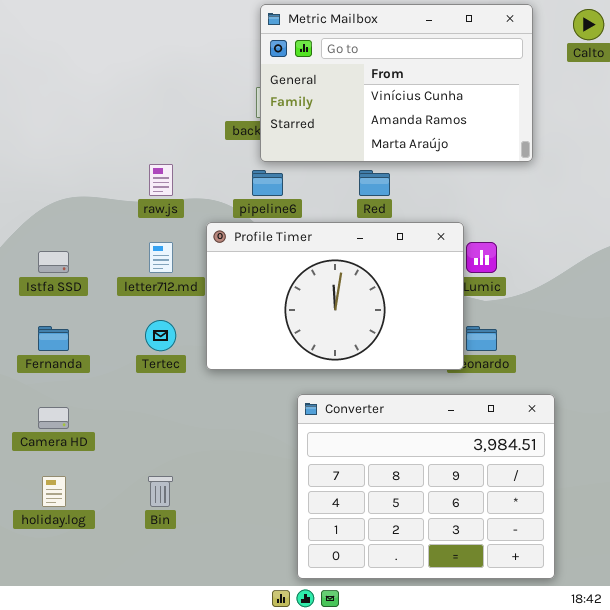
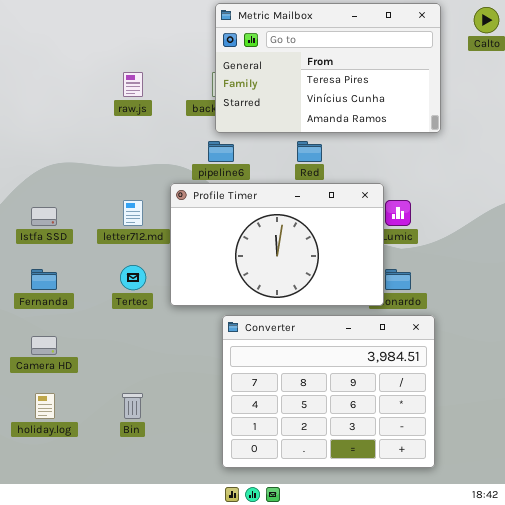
Metric Mailbox: [260,4,533,162] -> [215,3,441,133], scrolled up 1 row
raw.js: [149,164,173,196] -> [123,72,143,97], moved
Converter: [297,394,555,579] -> [222,315,435,468], moved

